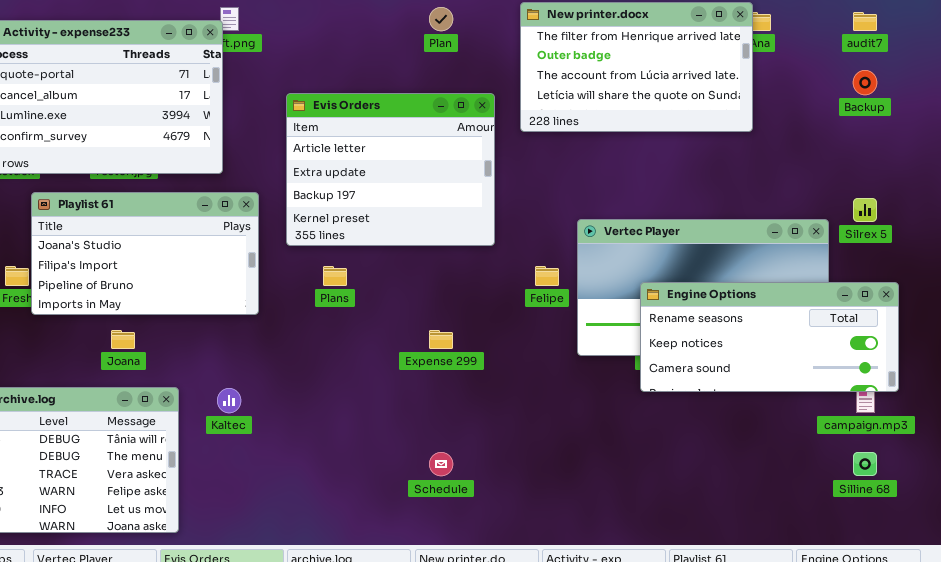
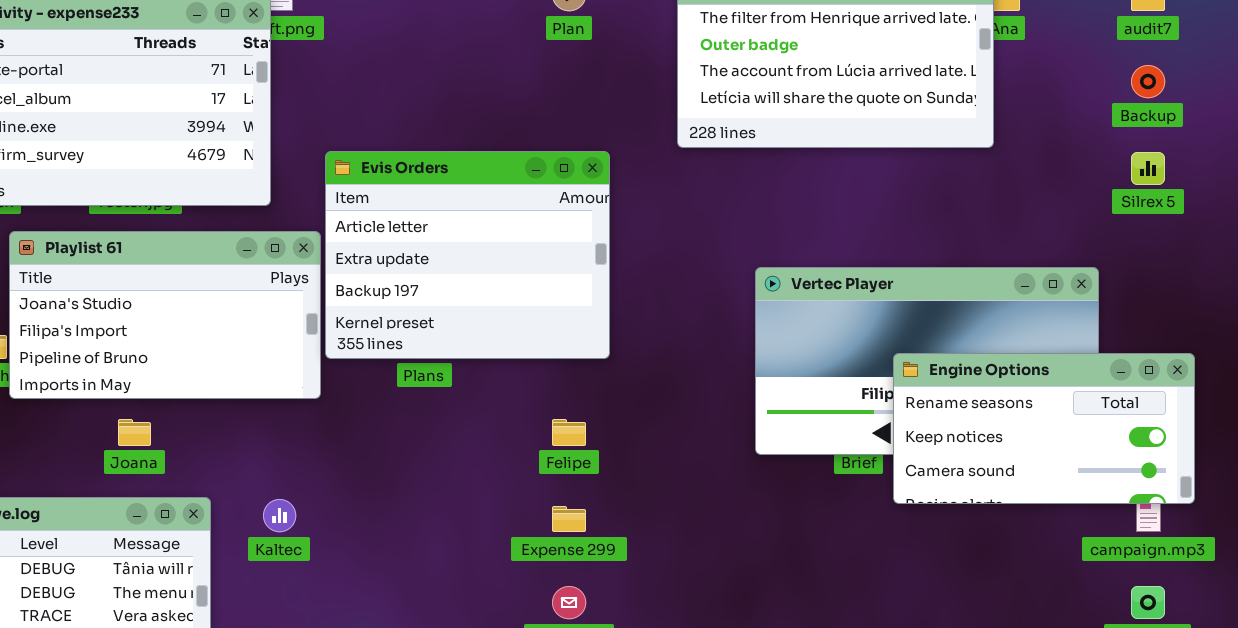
Evis Orders: [286,93,495,246] -> [325,151,610,359], moved
Silrex 5: [853,198,877,222] -> [1131,152,1165,185], moved
Felipe: [535,266,559,286] -> [552,419,586,446], moved
Engine Options: [640,282,899,392] -> [893,353,1195,504], resized
Expense 299: [429,330,453,349] -> [552,506,586,532], moved

